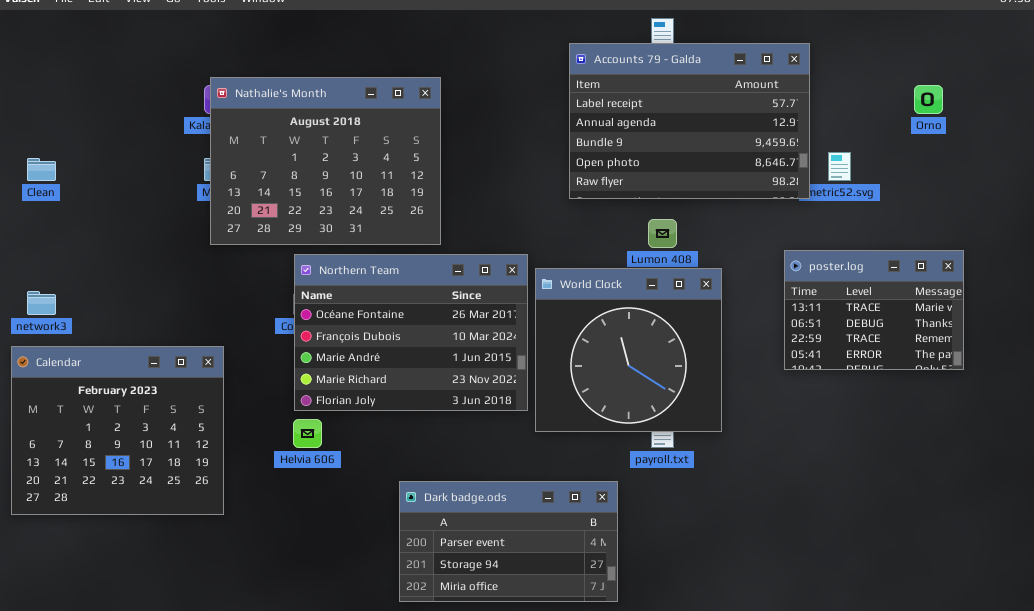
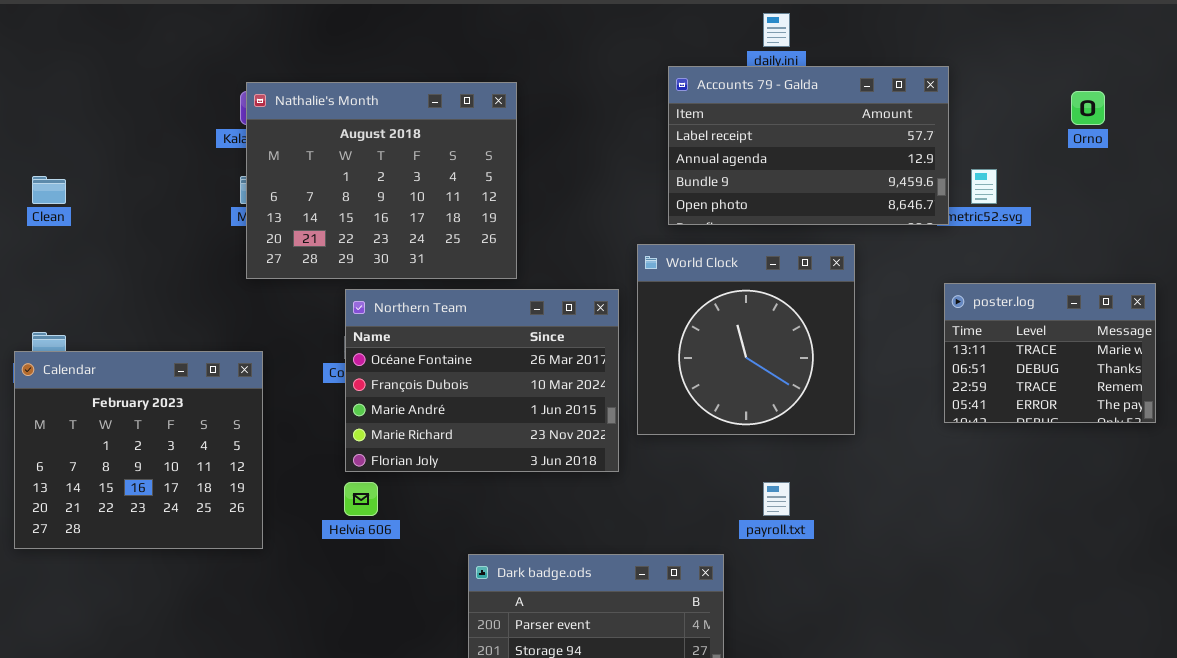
Accounts 79 - Galda: [569,43,810,199] -> [668,66,949,225], resized
poster.log: [784,250,964,370] -> [944,283,1156,423], moved
World Clock: [535,268,722,432] -> [637,244,855,435], moved
Calendar: [11,346,224,515] -> [14,351,263,549], moved

